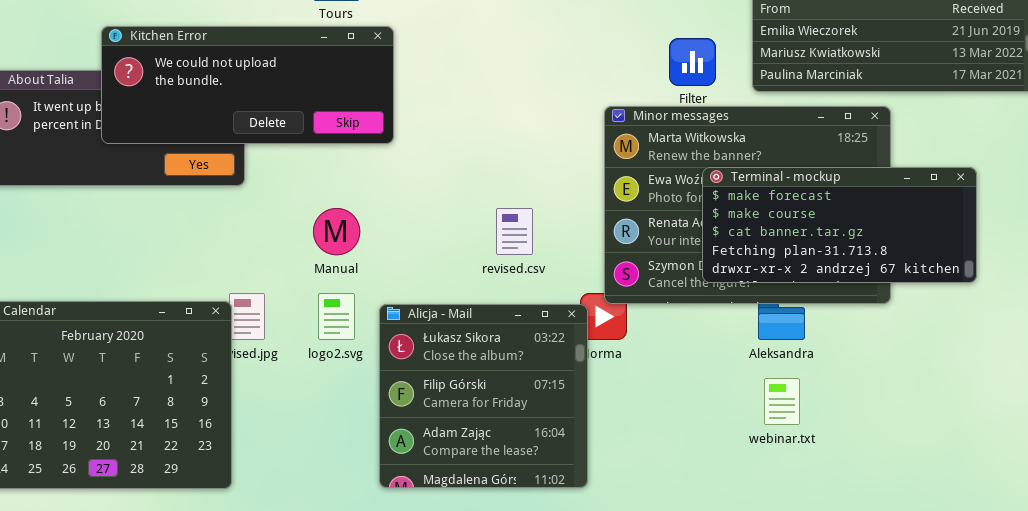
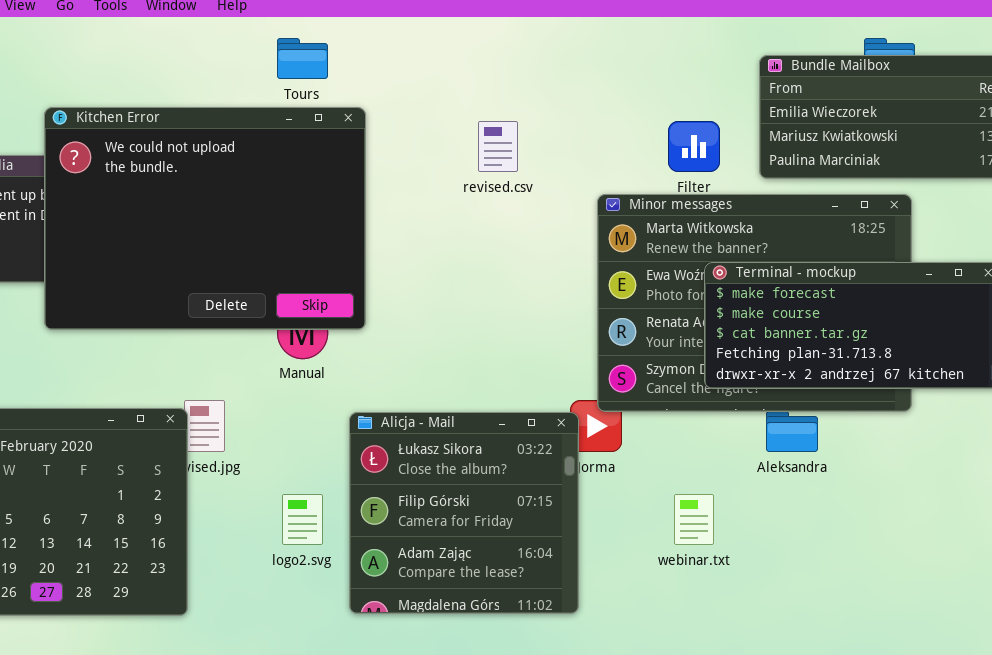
Kitchen Error: [101,26,394,144] -> [44,107,366,330], resized
revised.csv: [496,208,533,255] -> [478,121,518,172], moved
logo2.svg: [318,293,355,340] -> [282,494,323,545], moved
webinar.txt: [764,378,800,425] -> [674,494,714,545], moved

